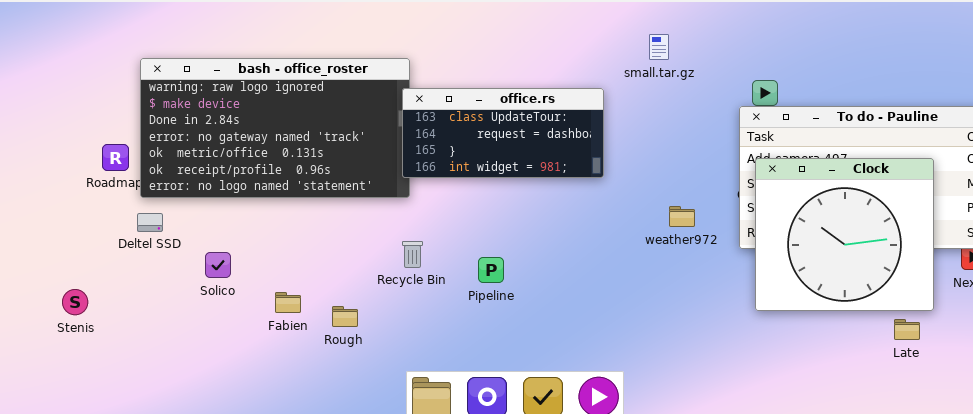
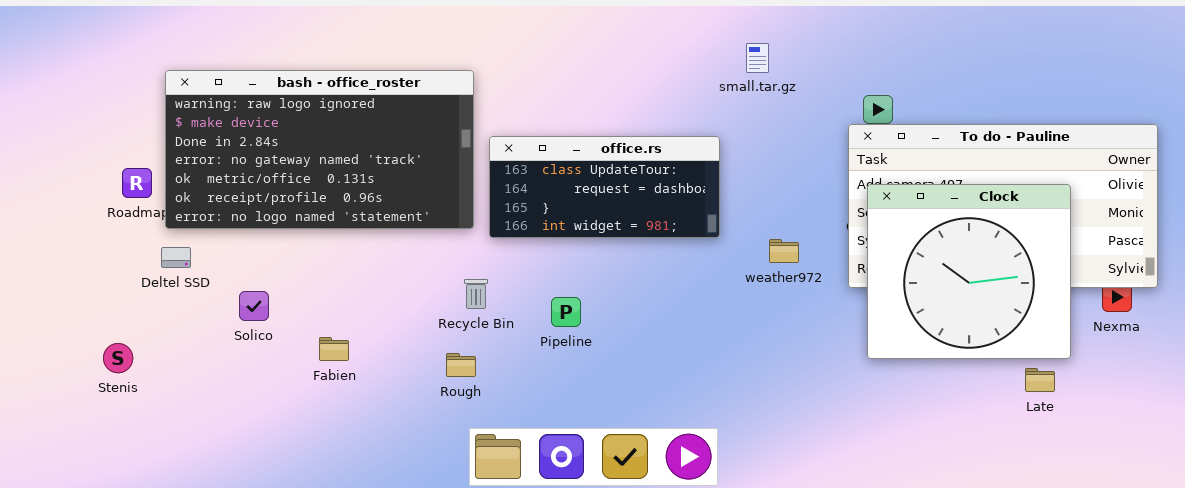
office.rs: [402,88,604,178] -> [489,136,720,238], moved
Stenis: [62,289,88,315] -> [103,343,133,373], moved
Rough: [332,306,358,327] -> [446,353,476,377], moved

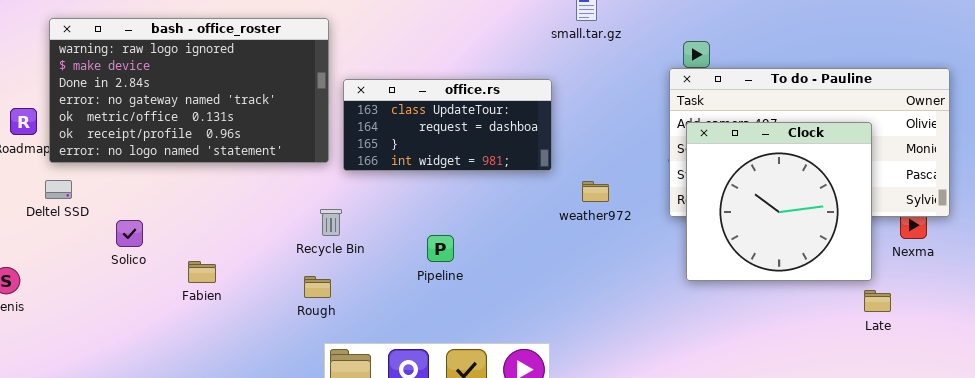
weather972: [769,239,799,263] -> [582,181,609,202], moved
Pipeline: [551,297,581,327] -> [427,235,454,262], moved
Late: [1025,368,1055,392] -> [864,290,891,312], moved

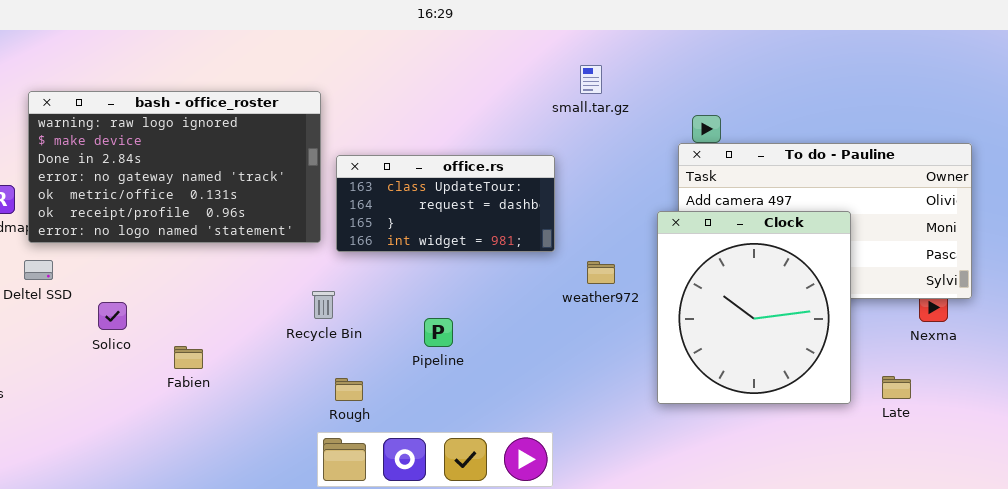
Clock: [686,122,872,281] -> [657,211,851,404], moved, resized
Rough: [304,276,331,298] -> [335,378,363,401], moved

